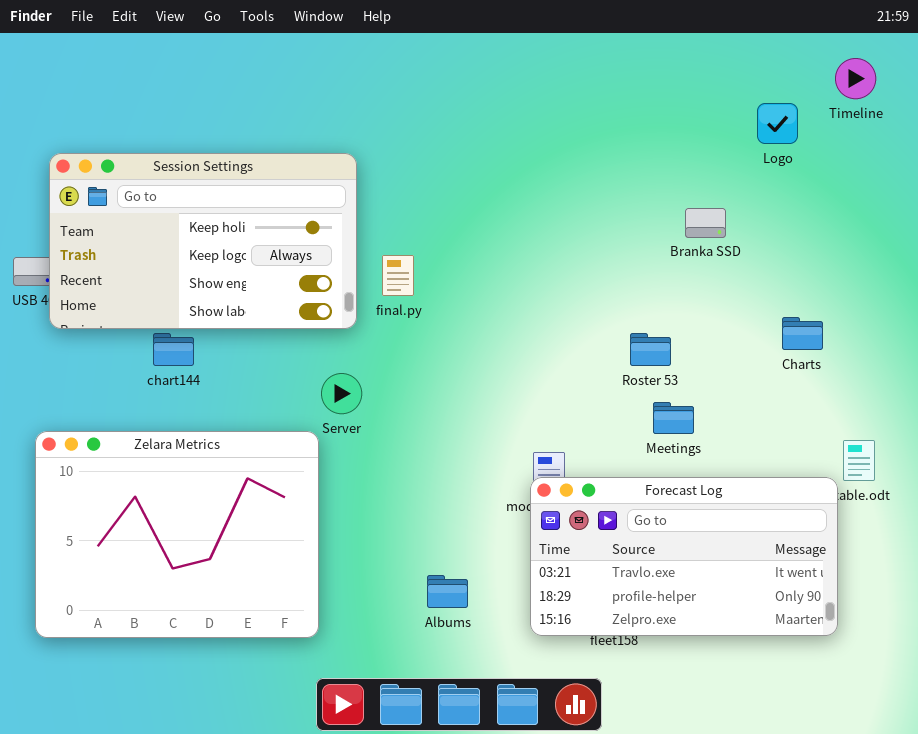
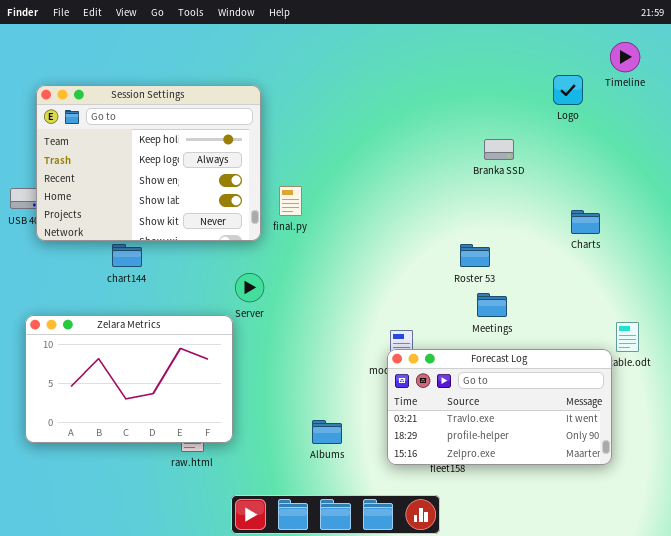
Session Settings: [49,153,357,329] -> [36,85,261,241], resized
Branka SSD: [685,208,726,238] -> [484,139,514,160], moved
Charts: [782,317,823,350] -> [571,210,600,234], moved
Zelara Metrics: [35,431,319,638] -> [25,315,233,443], resized

